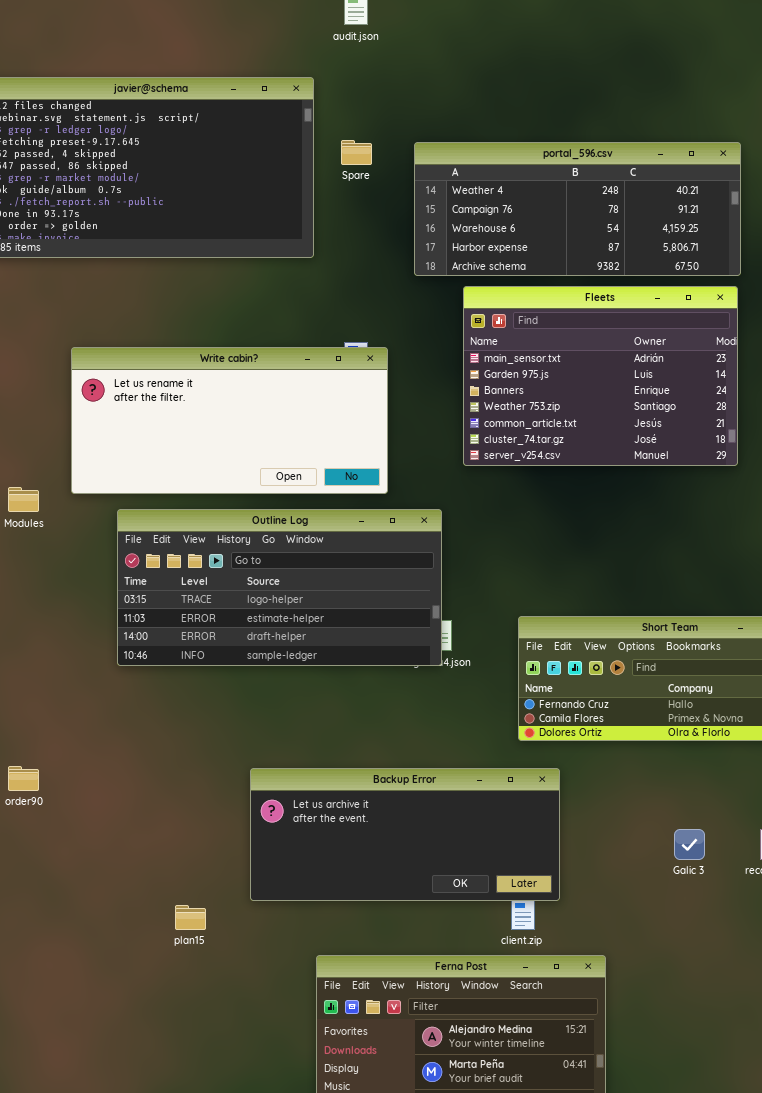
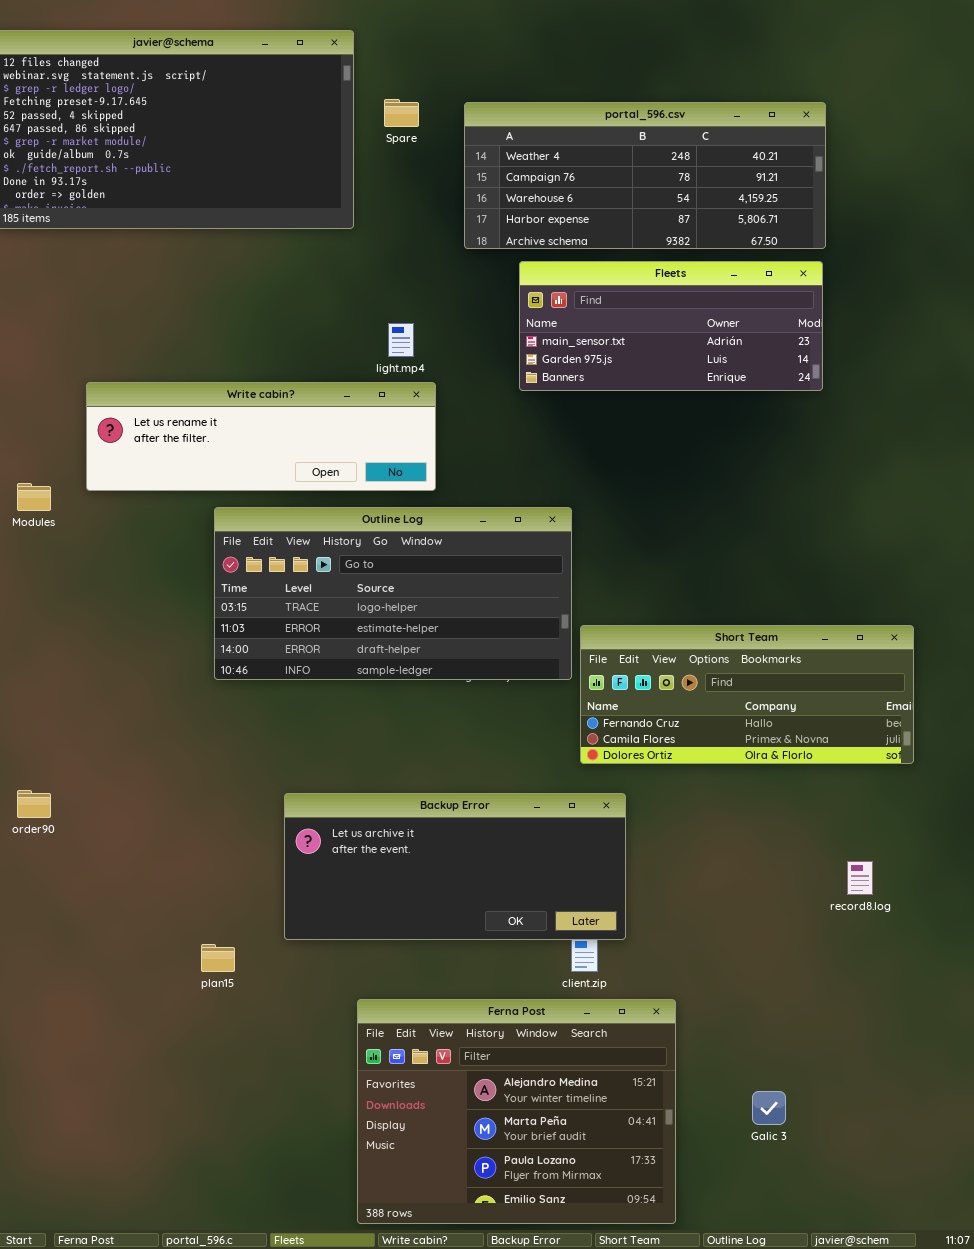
Fleets: [463,286,738,466] -> [519,261,823,391], resized
Write cabin?: [71,347,388,494] -> [86,382,436,491], resized
Outline Log: [117,509,442,666] -> [214,507,572,680], moved
Galic 3: [674,829,705,860] -> [752,1091,786,1125], moved

